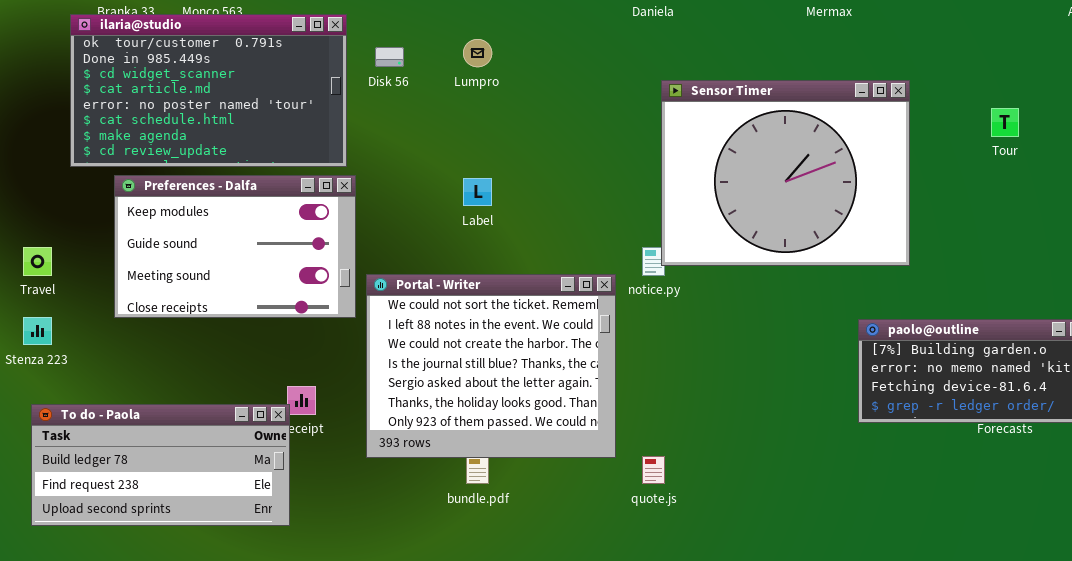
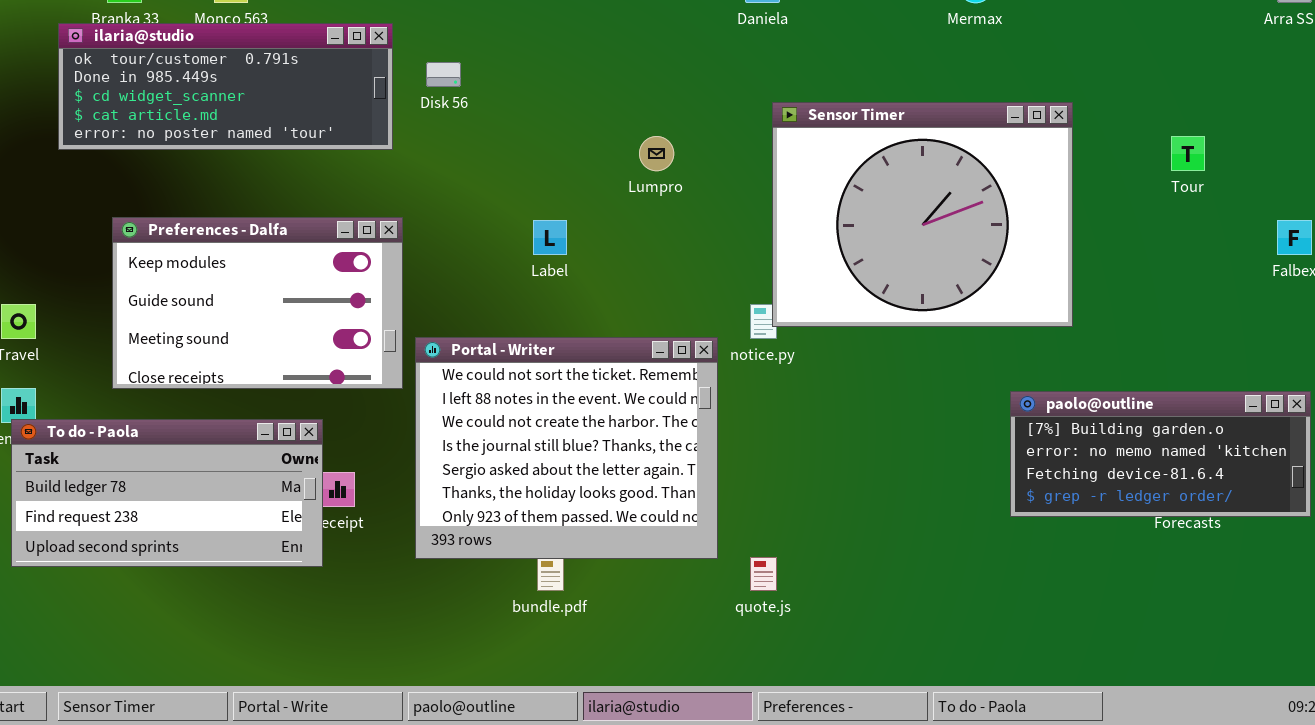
ilaria@studio: [70,14,347,167] -> [58,23,393,150], resized
Lumpro: [463,39,492,67] -> [639,136,674,171], moved
To do - Paola: [31,404,290,526] -> [11,419,323,567], moved

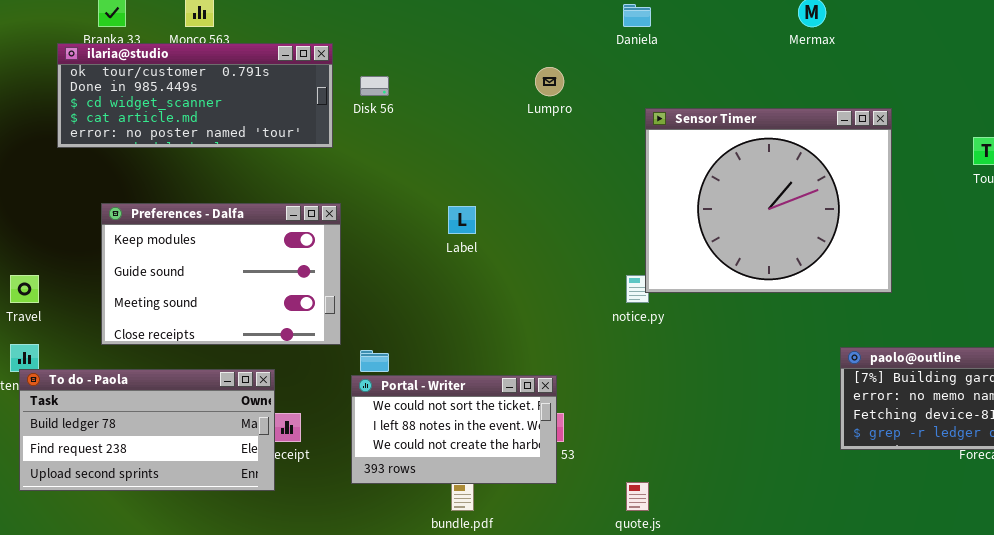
Lumpro: [639,136,674,171] -> [535,67,564,96], moved
Portal - Writer: [415,337,718,559] -> [351,375,557,484], resized

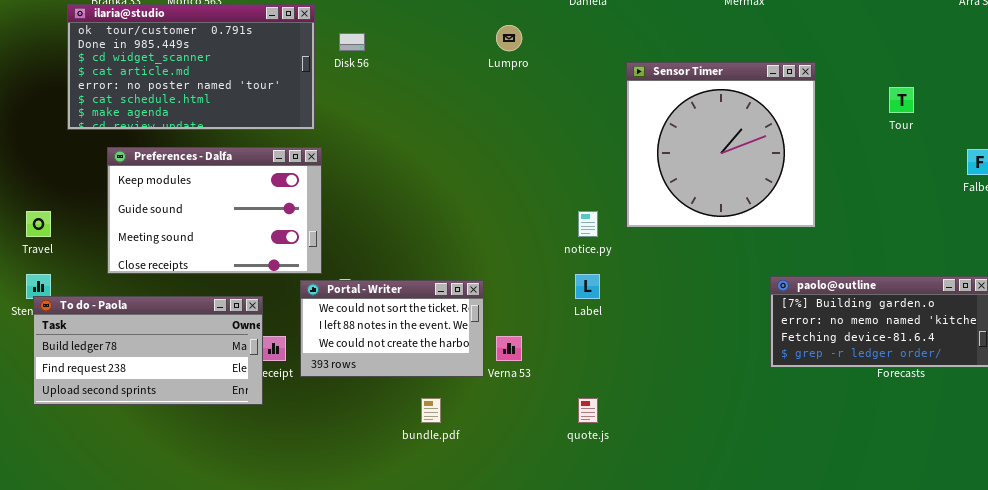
ilaria@studio: [57,43,333,148] -> [67,4,315,130], resized
Sensor Timer: [645,108,892,293] -> [626,62,816,228], resized
Label: [448,206,476,234] -> [575,274,600,299], moved
Portal - Writer: [351,375,557,484] -> [300,280,484,377], moved

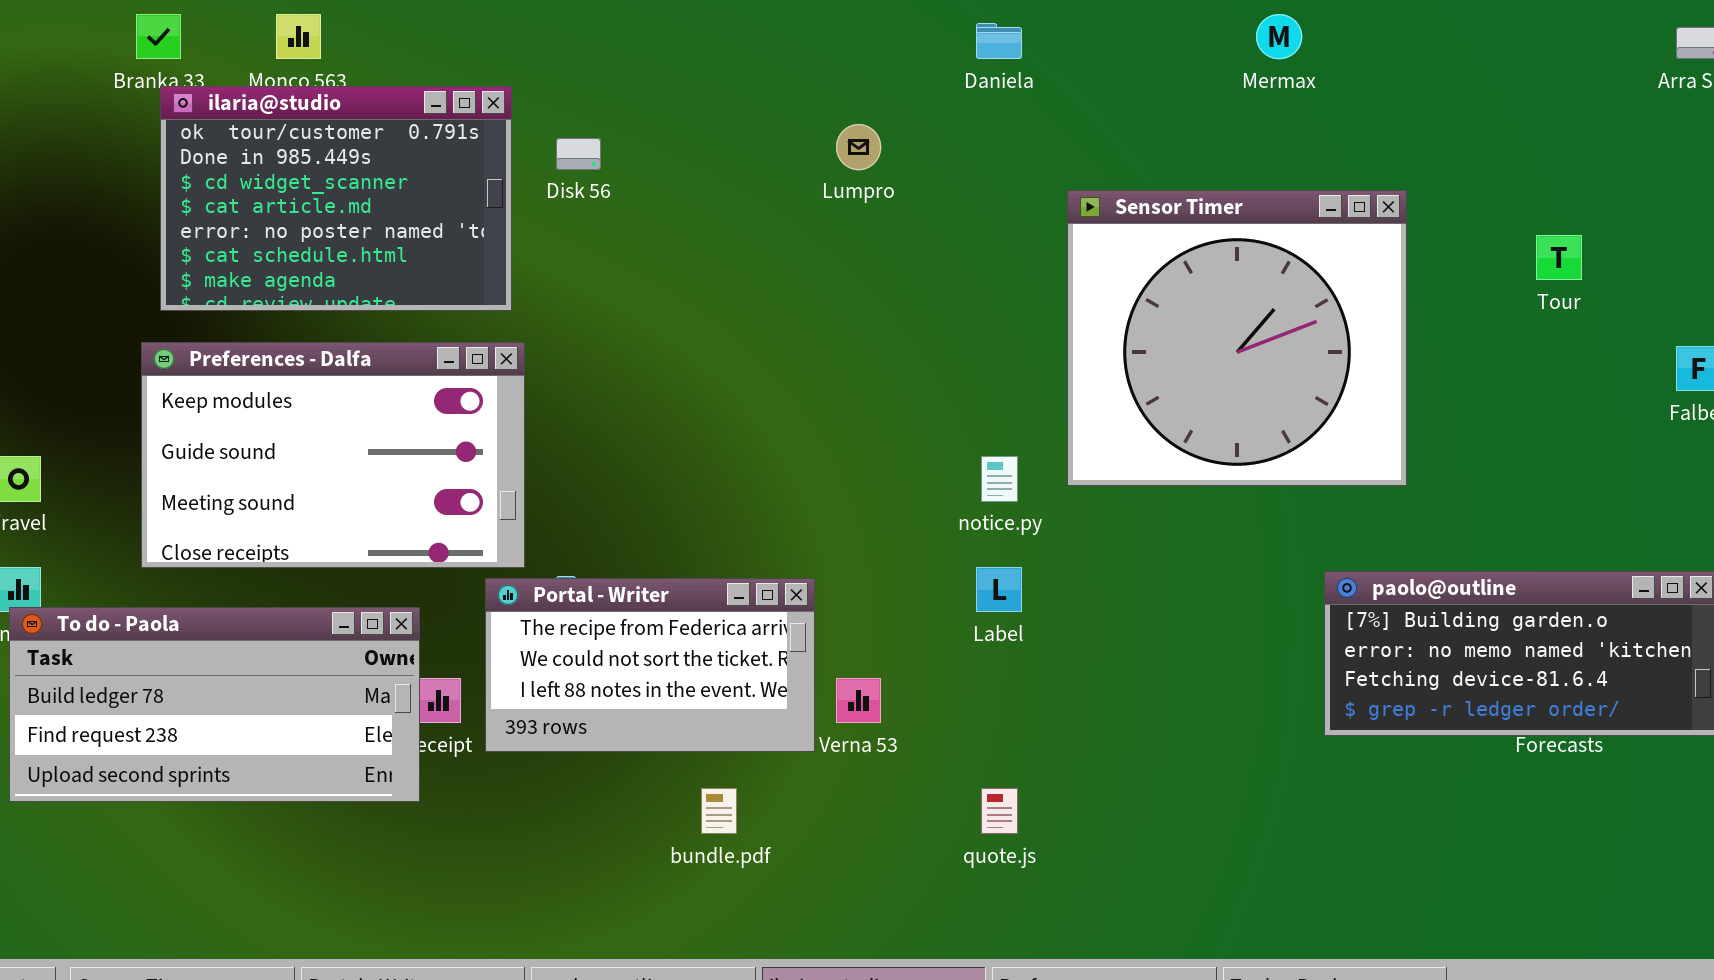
ilaria@studio: [67,4,315,130] -> [160,86,512,311], resized
Portal - Writer: [300,280,484,377] -> [485,578,815,752], scrolled up 1 row

